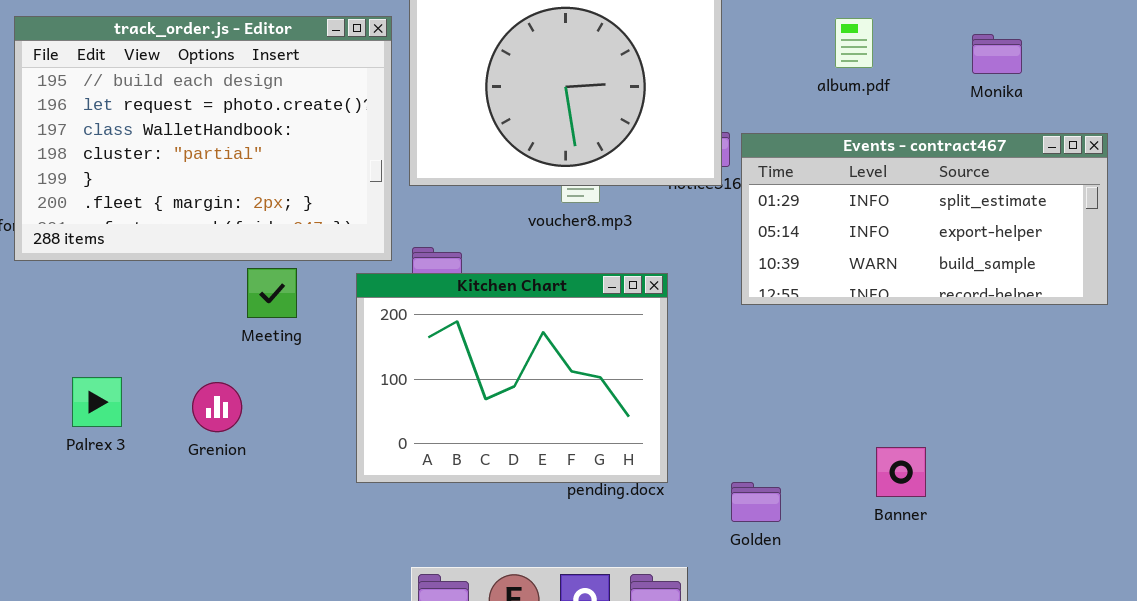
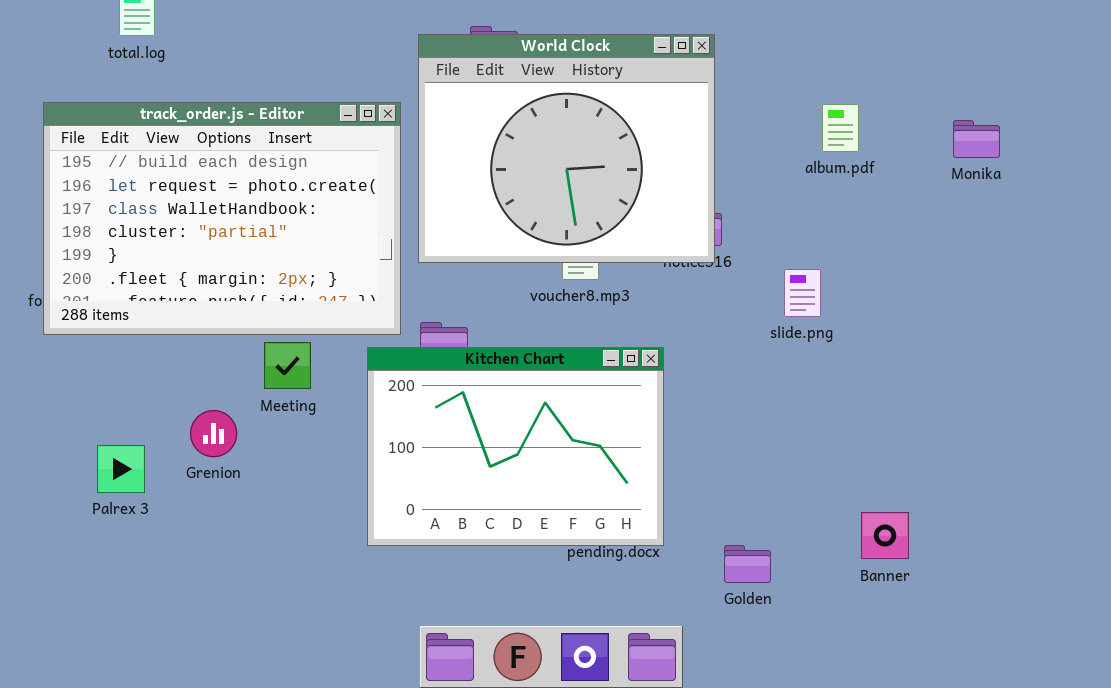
Events - contract467: [741,133,1108,305] -> none, closed
Grenion: [192,382,242,432] -> [190,410,237,457], moved

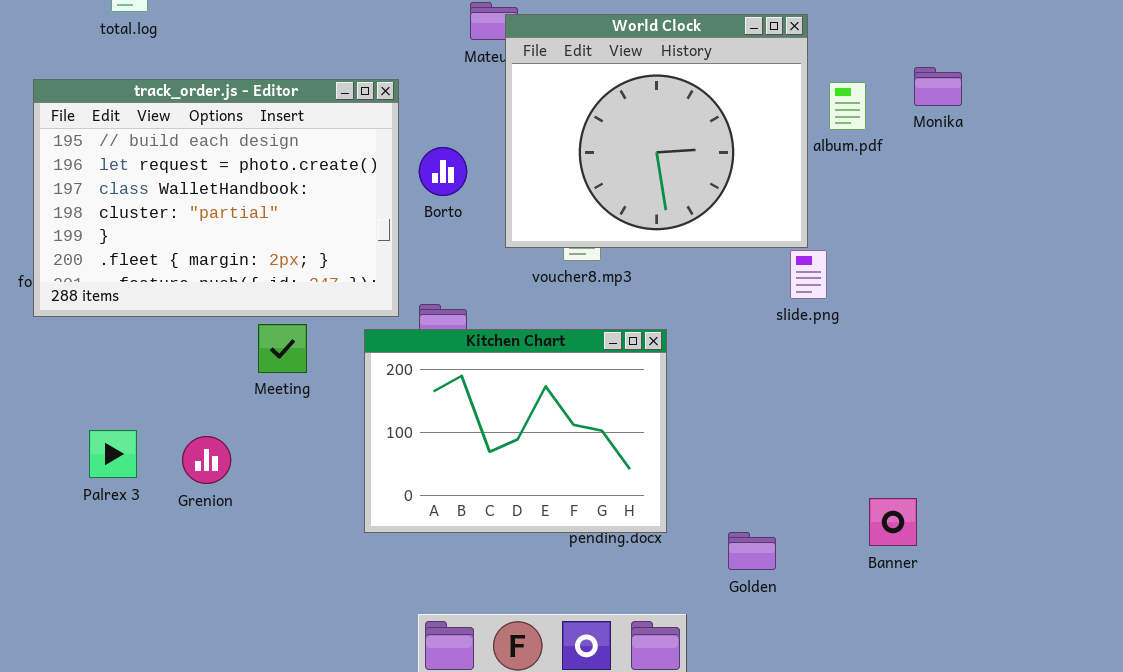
World Clock: [418,34,715,263] -> [505,14,808,248], moved
Monika: [953,120,1000,158] -> [914,67,962,106], moved
Grenion: [190,410,237,457] -> [182,436,231,484], moved

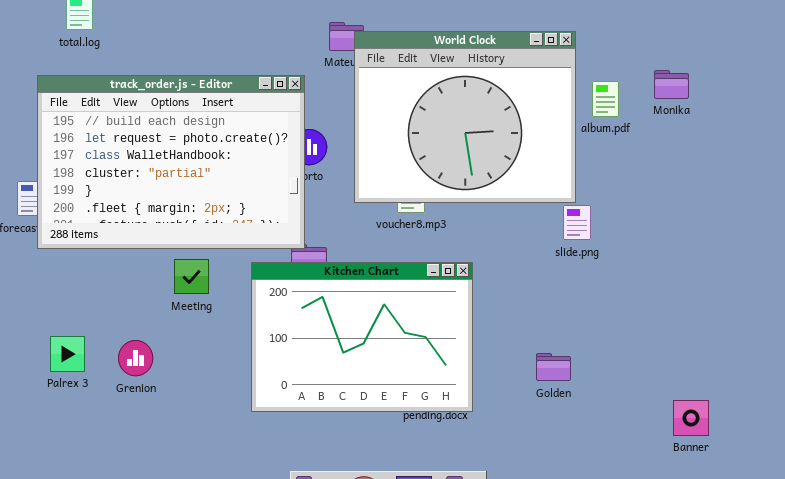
track_order.js - Editor: [33,79,399,317] -> [37,75,305,249], moved
Banner: [869,498,917,546] -> [673,400,709,436], moved
Golden: [728,532,776,570] -> [536,353,571,381], moved

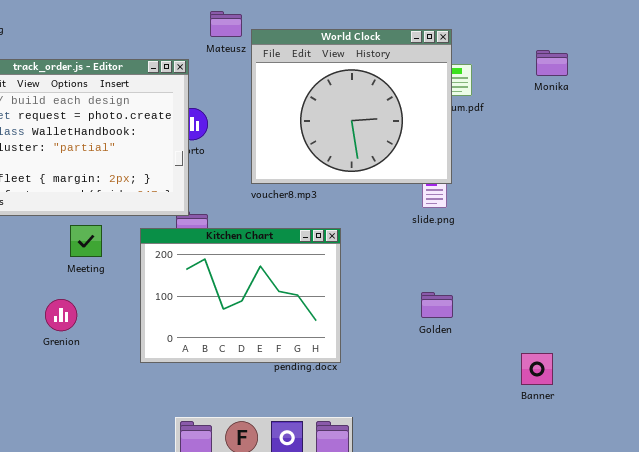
World Clock: [354,31,576,203] -> [251,29,452,184], moved
Monika: [654,70,689,99] -> [536,50,568,76], moved
Grenion: [118,340,153,376] -> [45,299,77,331], moved
Golden: [536,353,571,381] -> [421,292,453,318], moved

